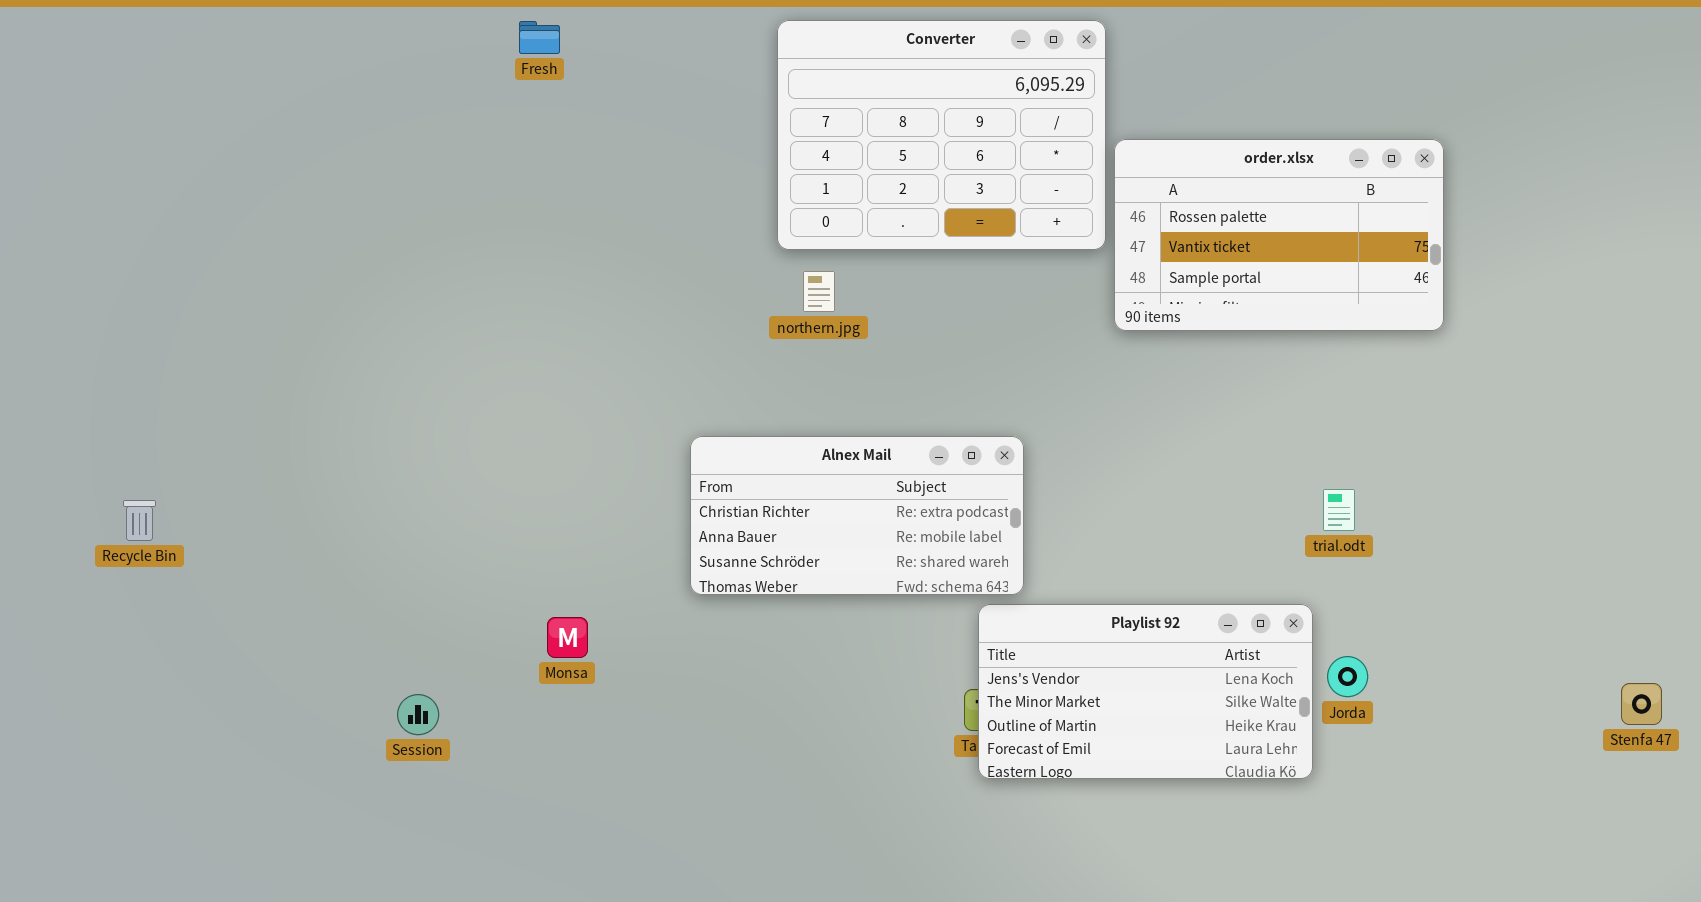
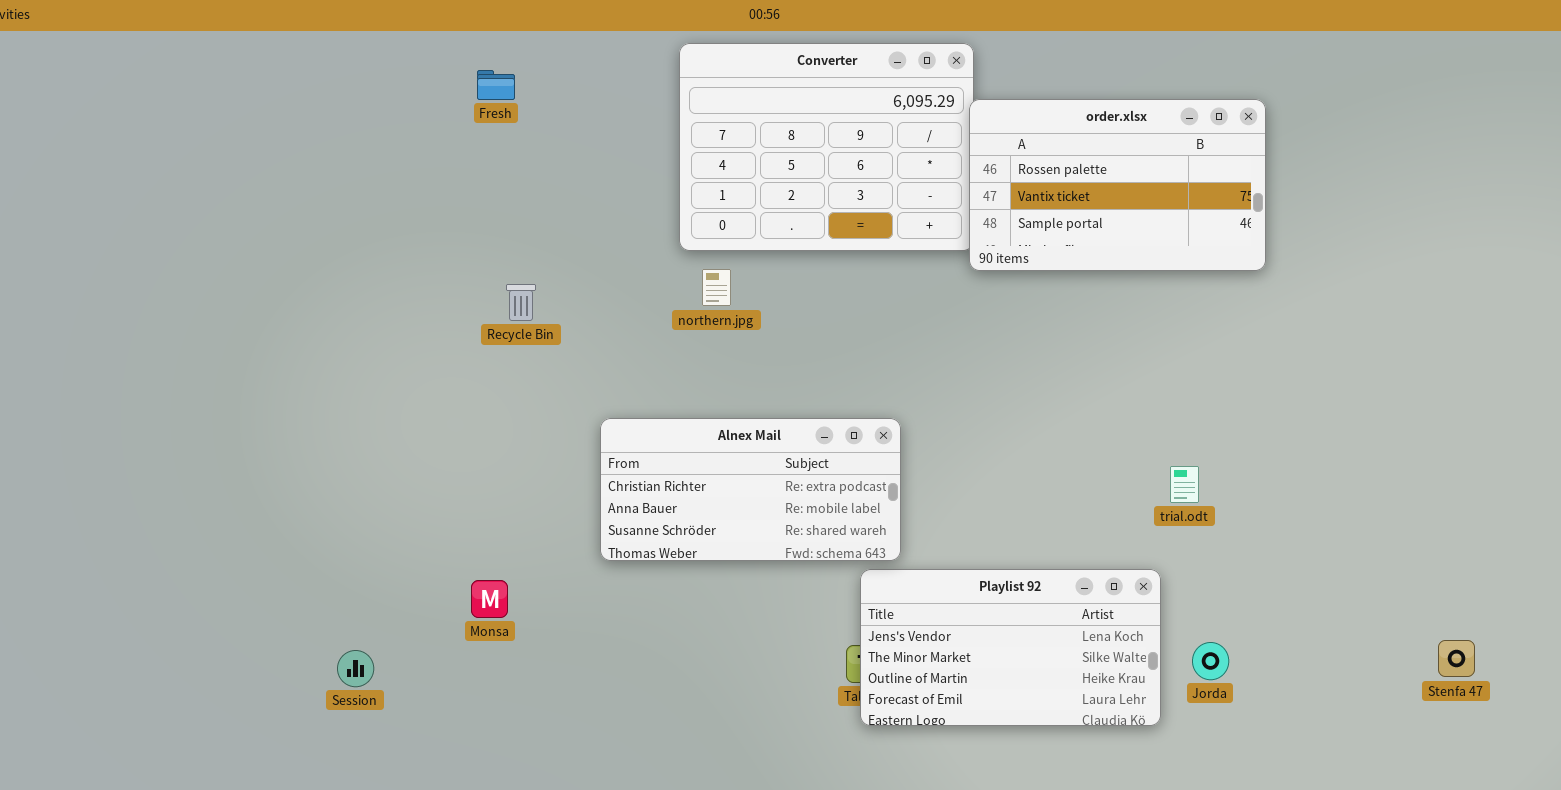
Fresh: [519,21,560,54] -> [477,70,515,100], moved
order.xlsx: [1114,139,1444,331] -> [969,99,1266,271], moved
Recycle Bin: [123,500,156,541] -> [506,284,536,321], moved
Jorda: [1327,656,1368,697] -> [1192,642,1229,680], moved

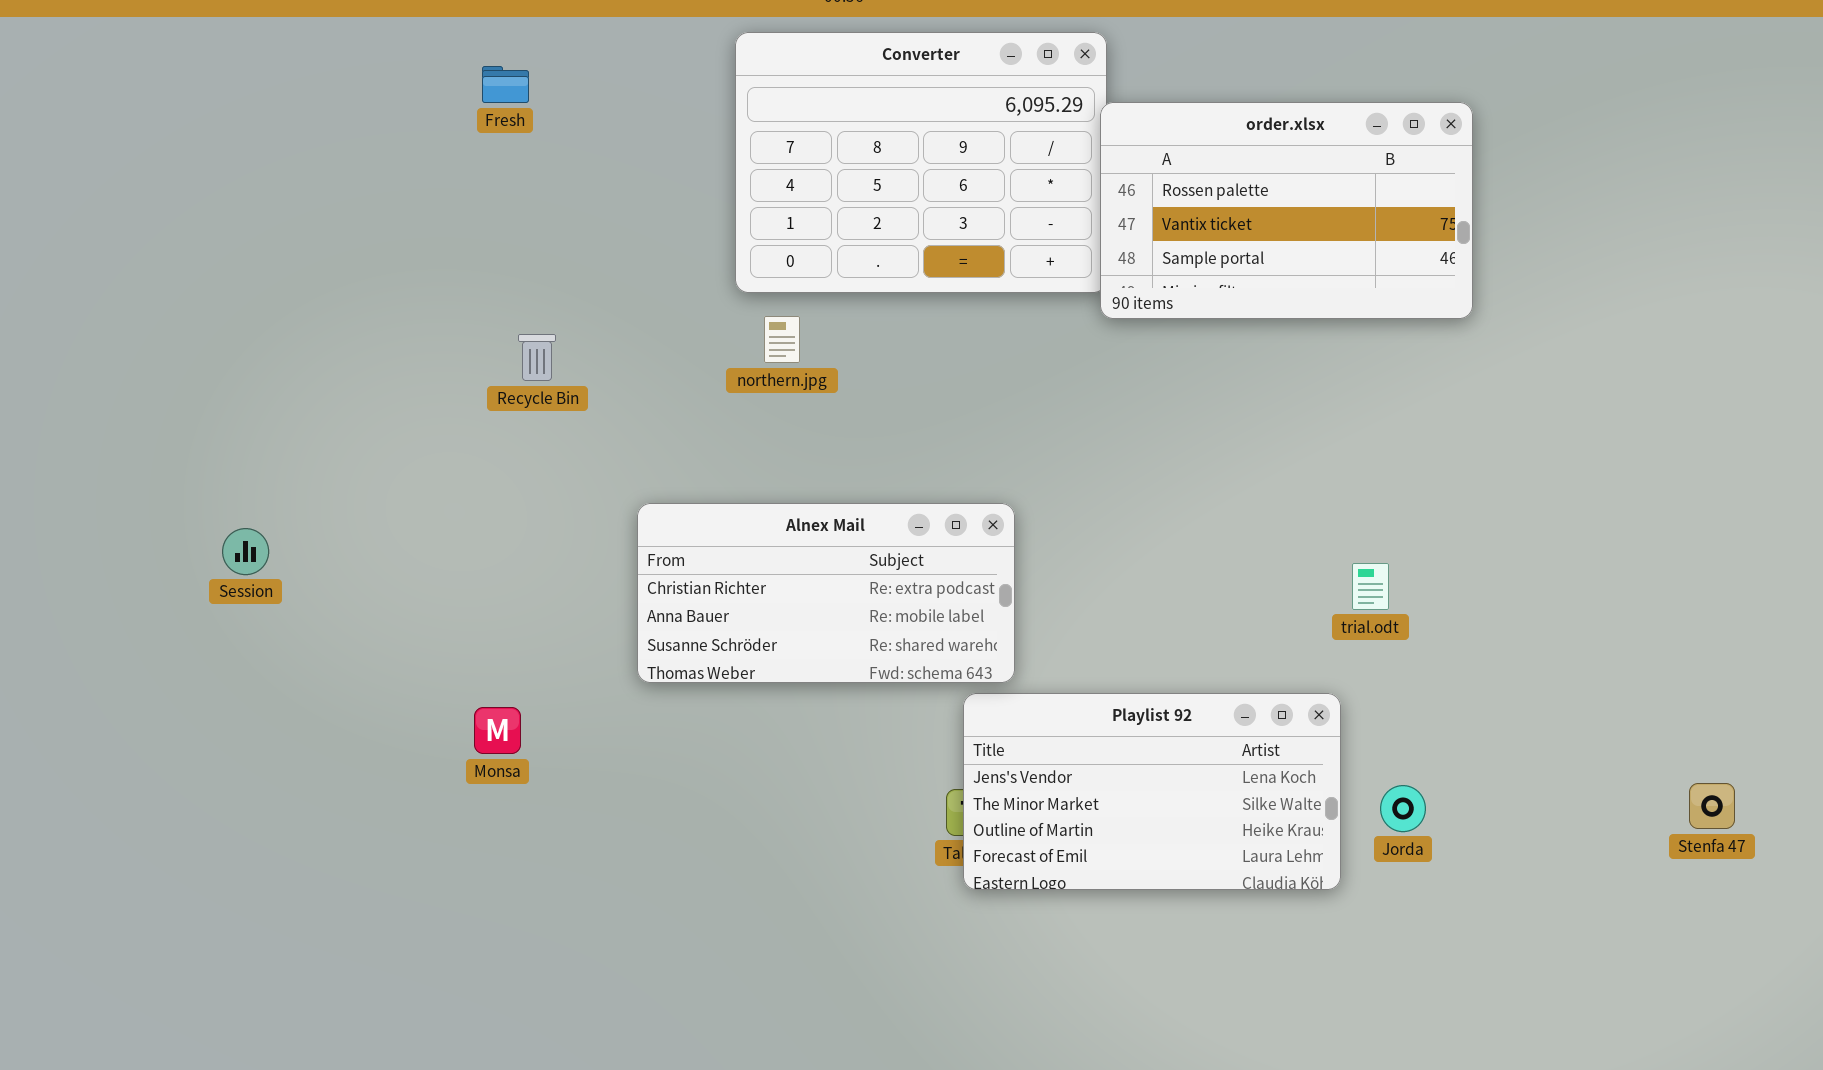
Session: [337,650,374,687] -> [222,528,269,575], moved

